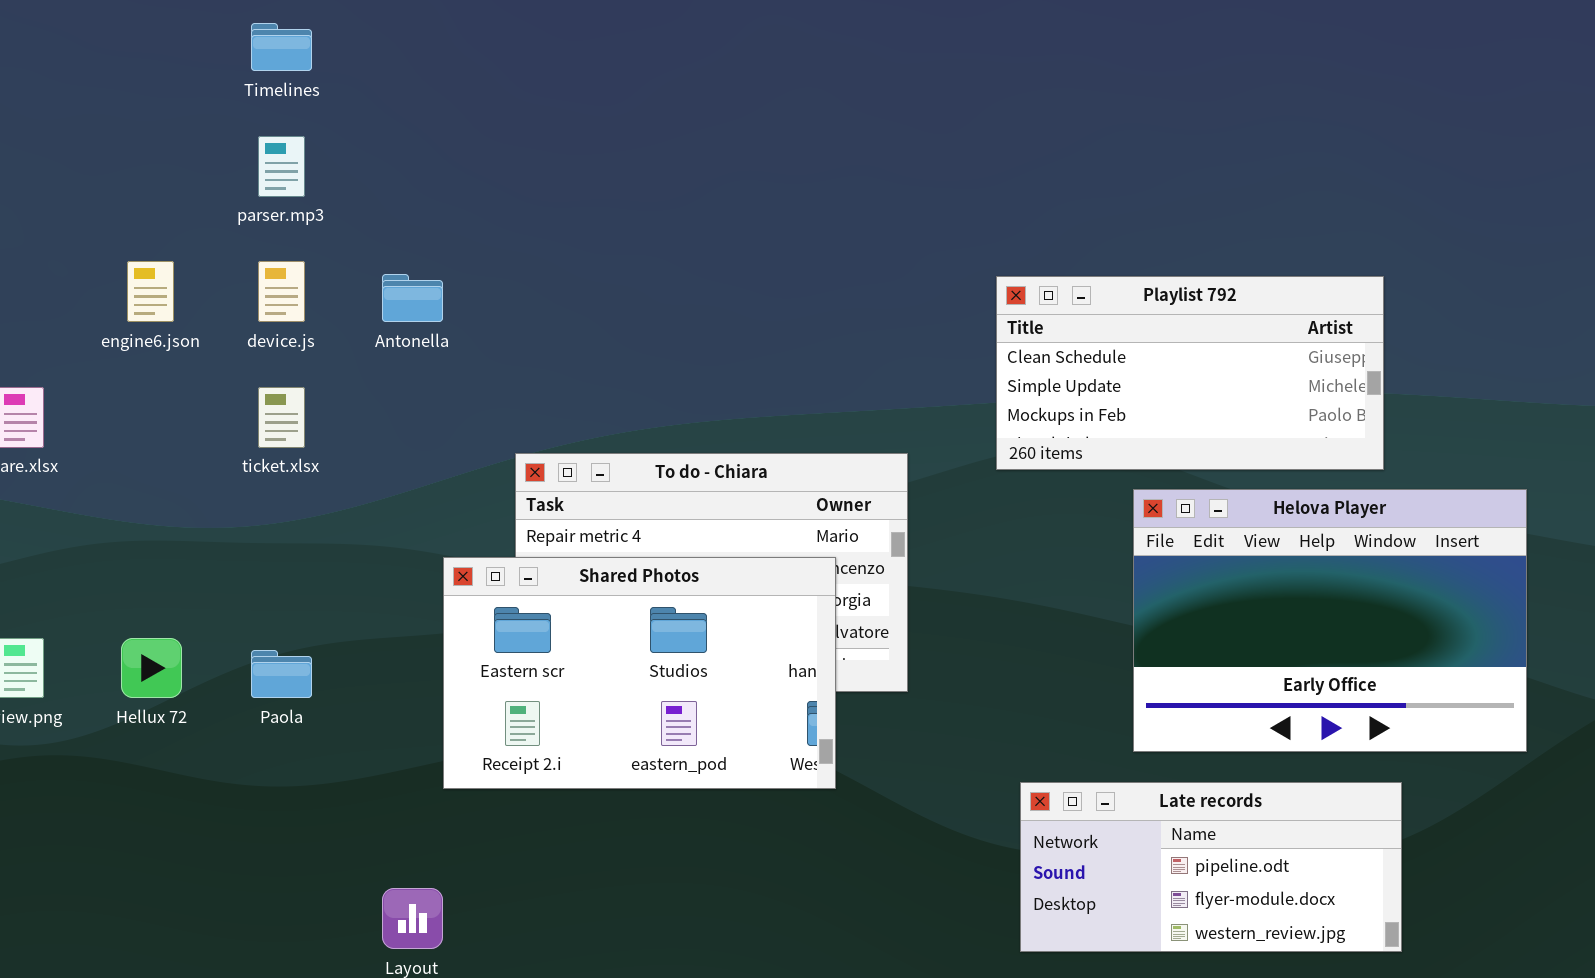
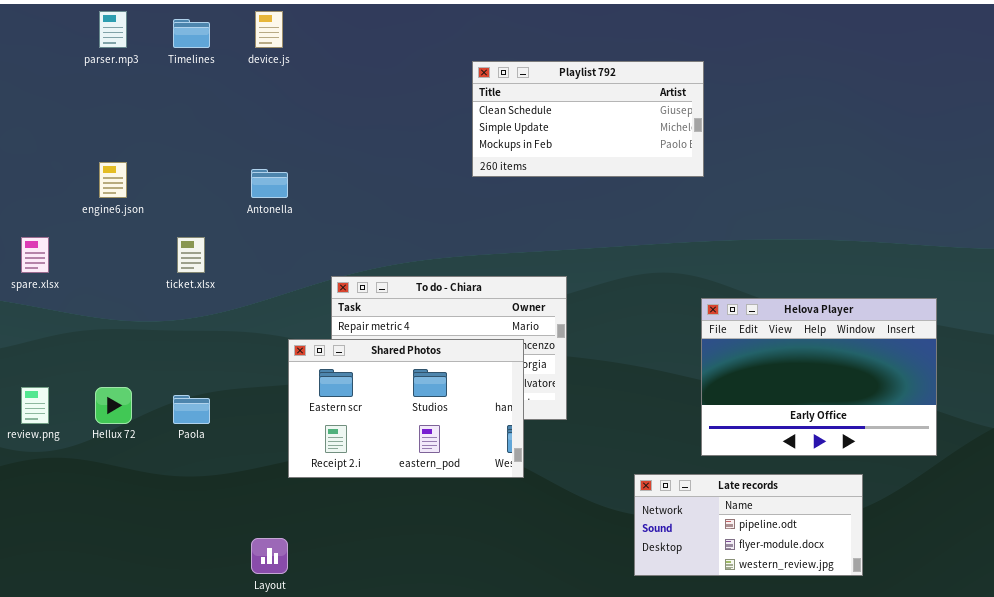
parser.mp3: [258,136,305,197] -> [99,11,127,48], moved
device.js: [258,261,305,322] -> [255,11,283,48], moved
Playlist 792: [996,276,1384,470] -> [472,61,704,177], moved

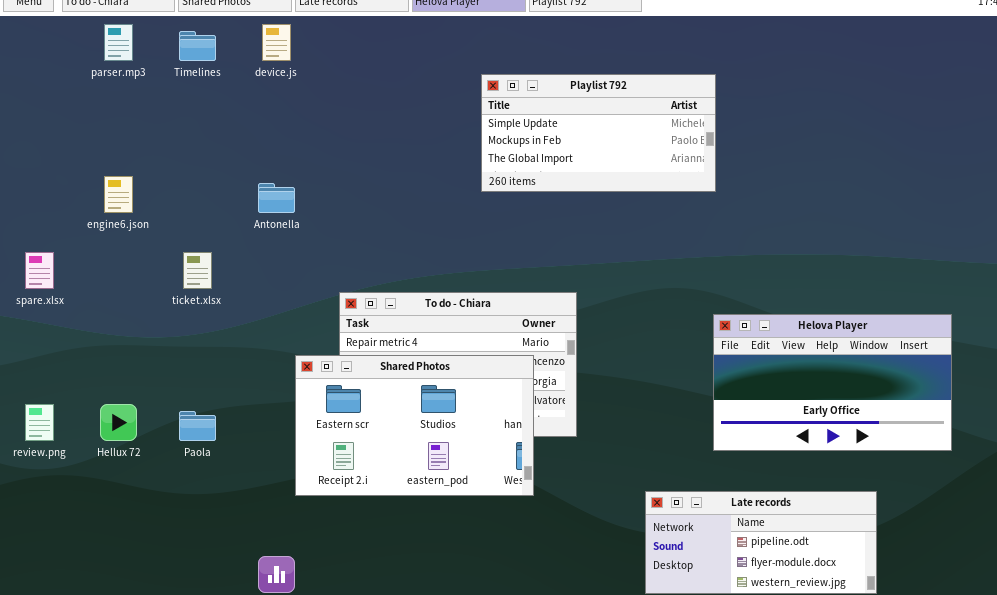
Playlist 792: [472,61,704,177] -> [481,74,716,192], scrolled down 1 row
Helova Player: [701,298,937,456] -> [713,314,952,451], resized

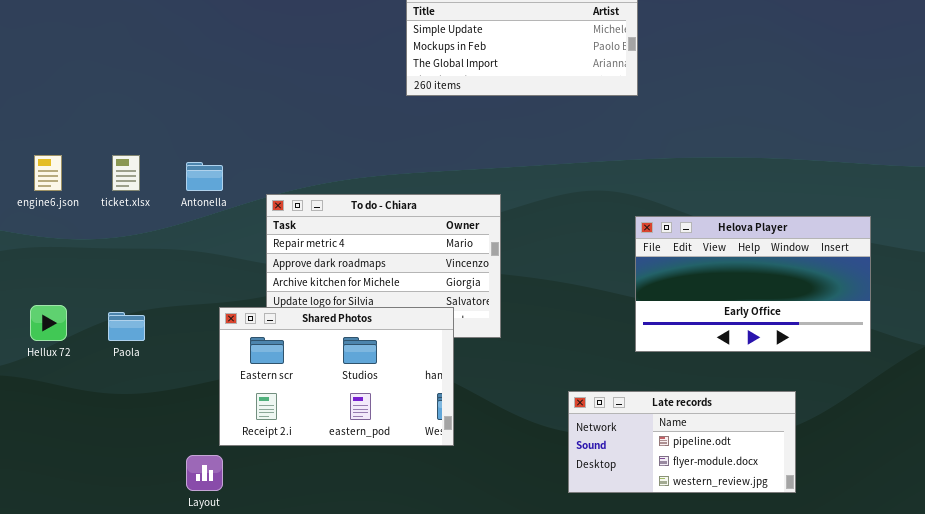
engine6.json: [104,176,133,213] -> [34,155,62,191], moved
Antonella: [258,183,295,213] -> [186,162,223,191], moved
Shared Photos: [295,355,534,496] -> [219,307,454,446], moved

